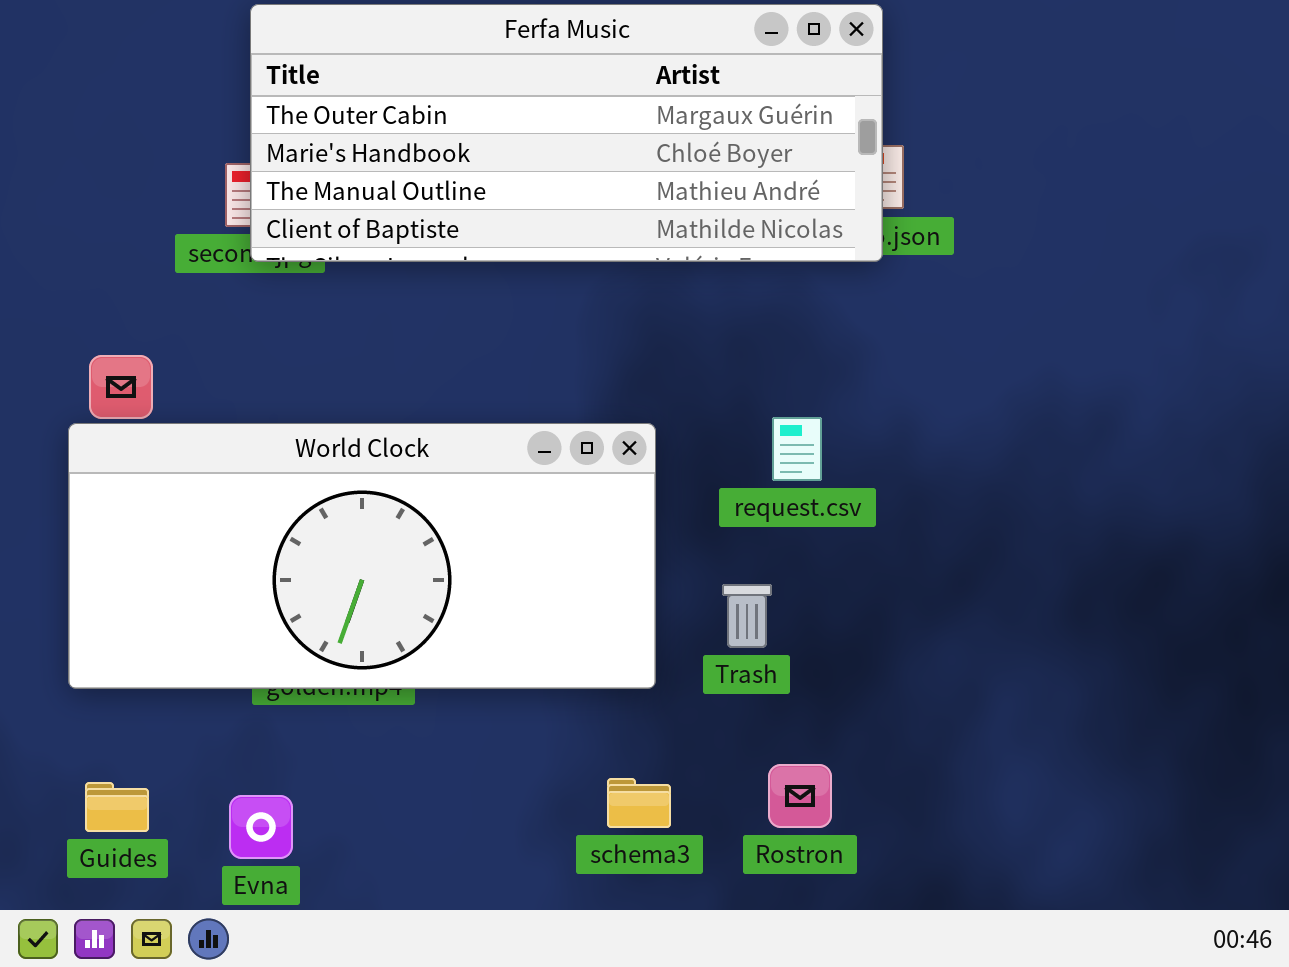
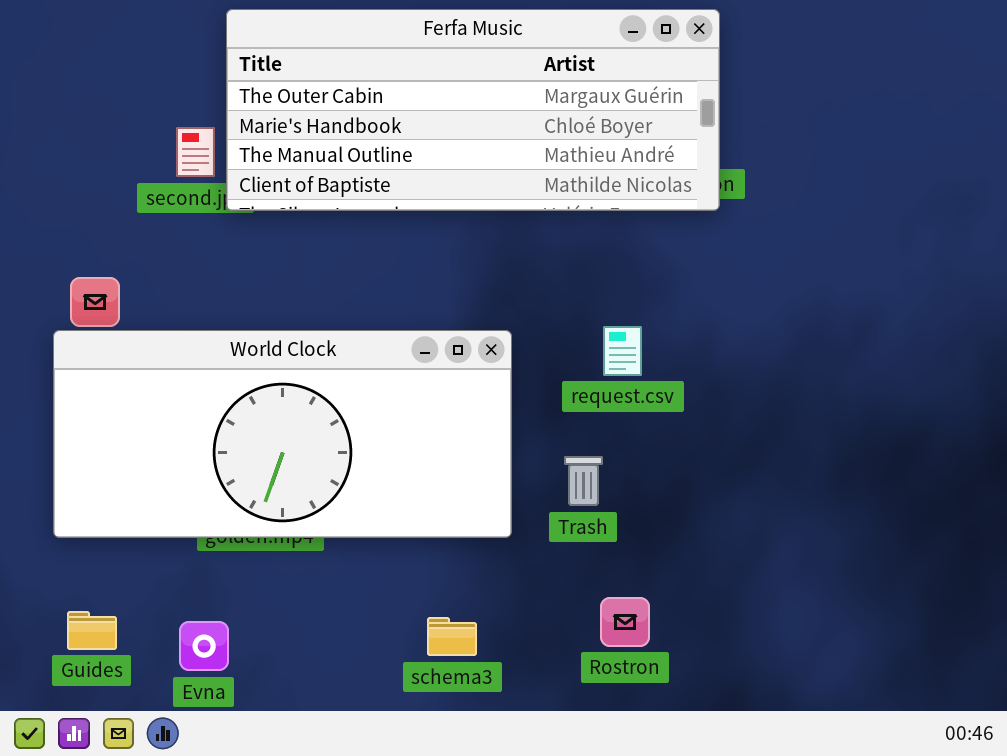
Ferfa Music: [250,4,883,262] -> [226,9,720,211], moved
schema3: [607,778,671,828] -> [427,617,477,656], moved

